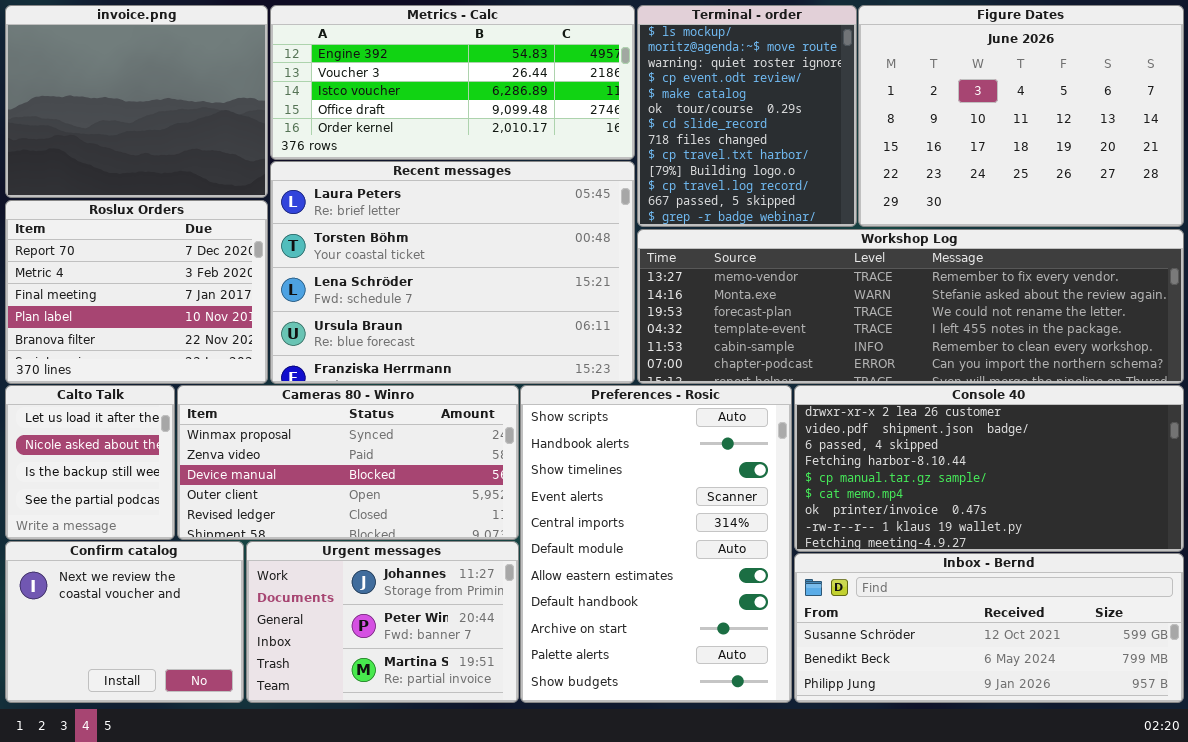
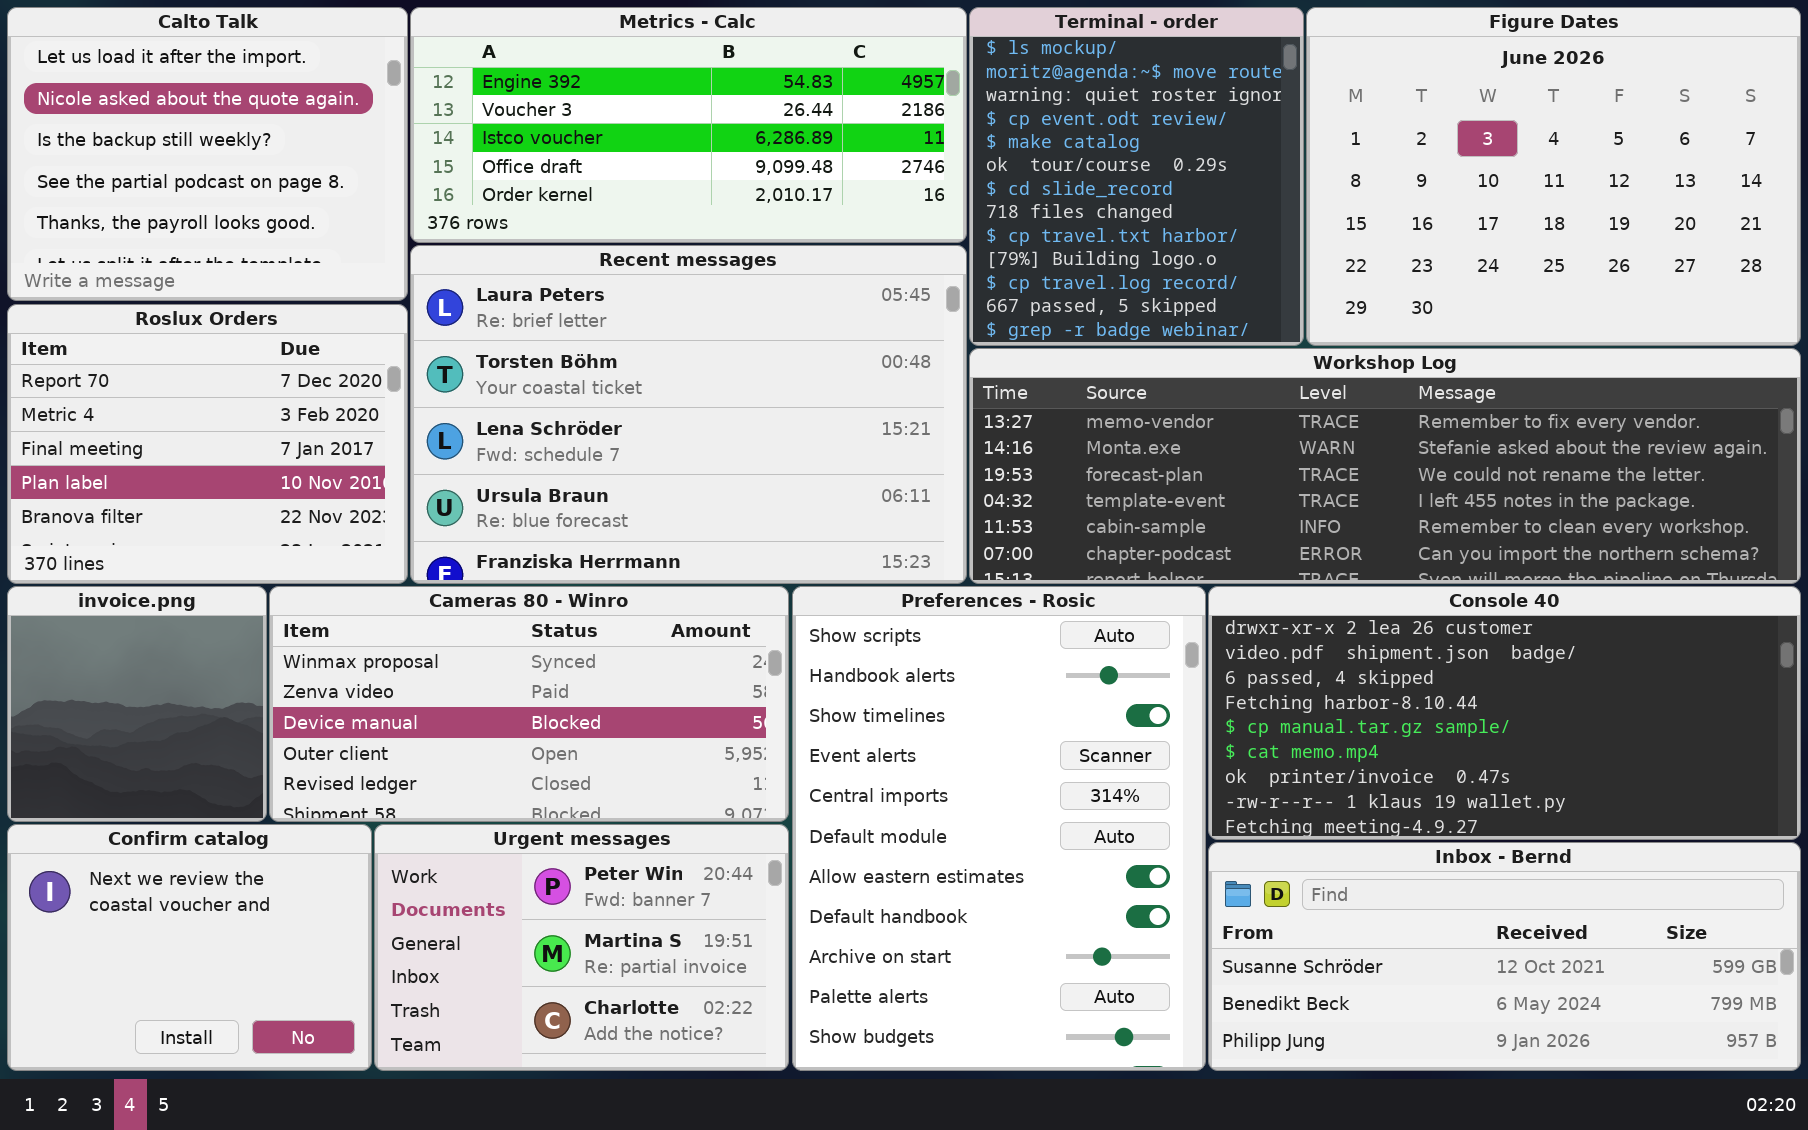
invoice.png: [5,5,268,198] -> [7,586,267,822], moved, resized
Calto Talk: [5,385,175,540] -> [7,7,408,301], moved, resized
Urgent messages: [246,541,519,703] -> [374,824,789,1071], scrolled down 1 row

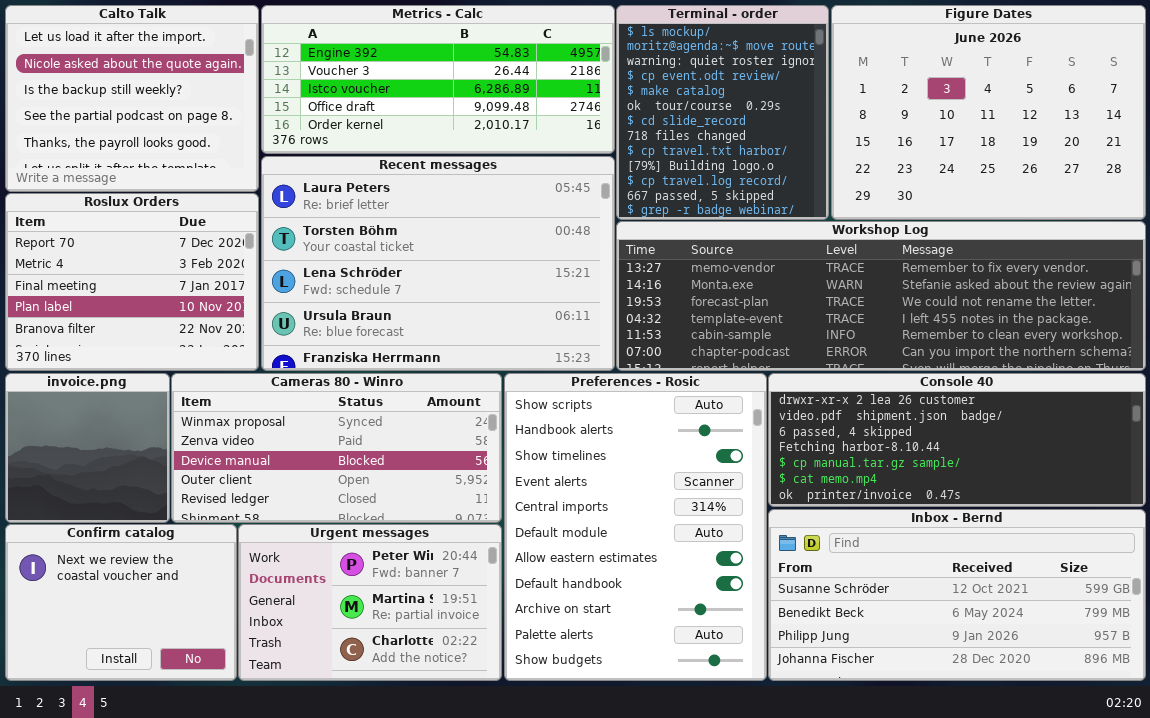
Console 40: [1208,586,1801,840] -> [768,373,1146,507], resized
Inbox - Bernd: [1208,842,1801,1071] -> [768,509,1146,681], resized

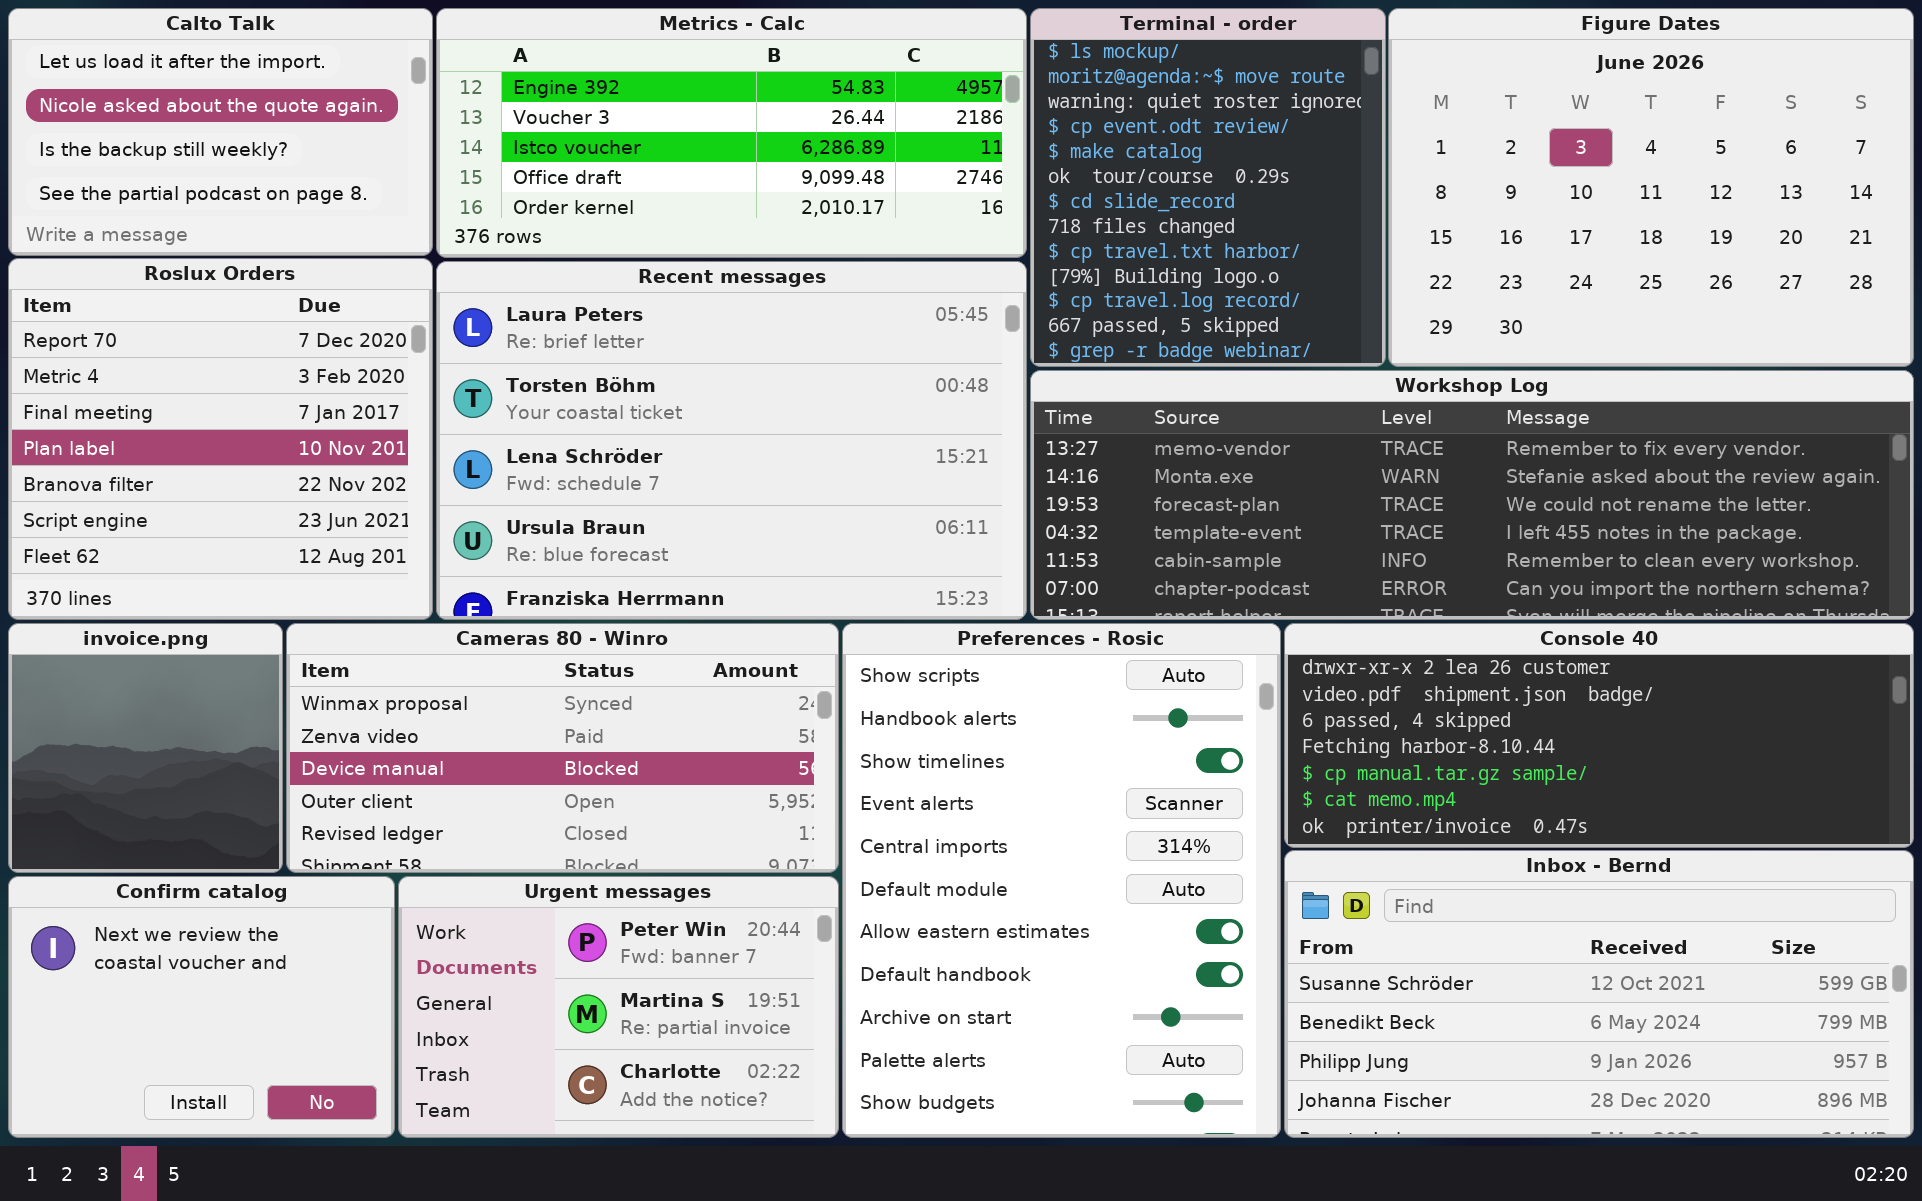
Calto Talk: [5,5,259,192] -> [8,8,433,256], resized
Roslux Orders: [5,193,259,371] -> [8,258,433,620], resized

